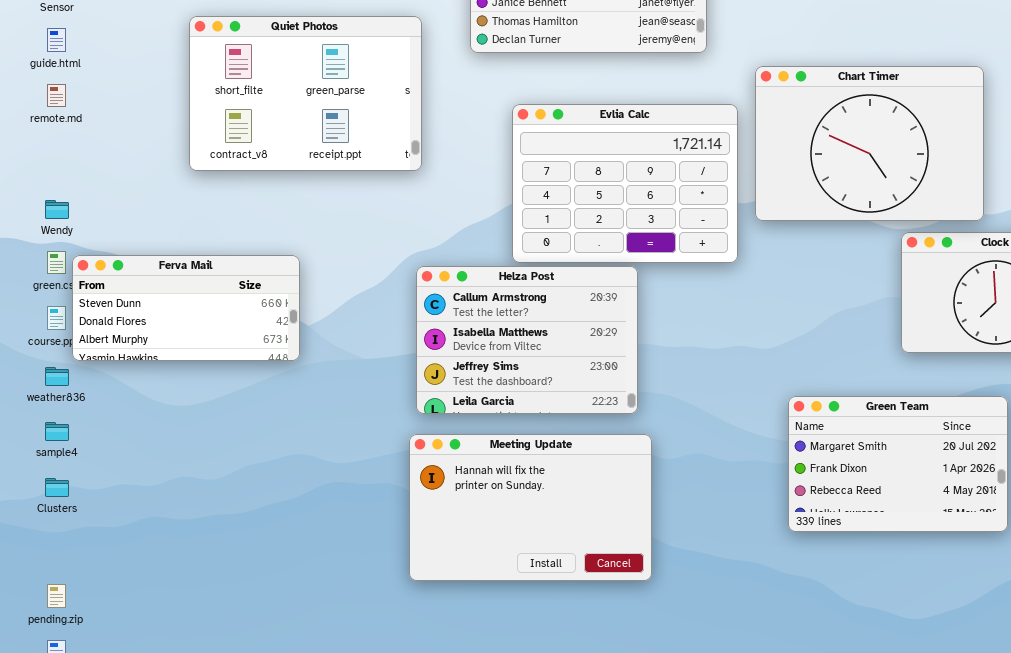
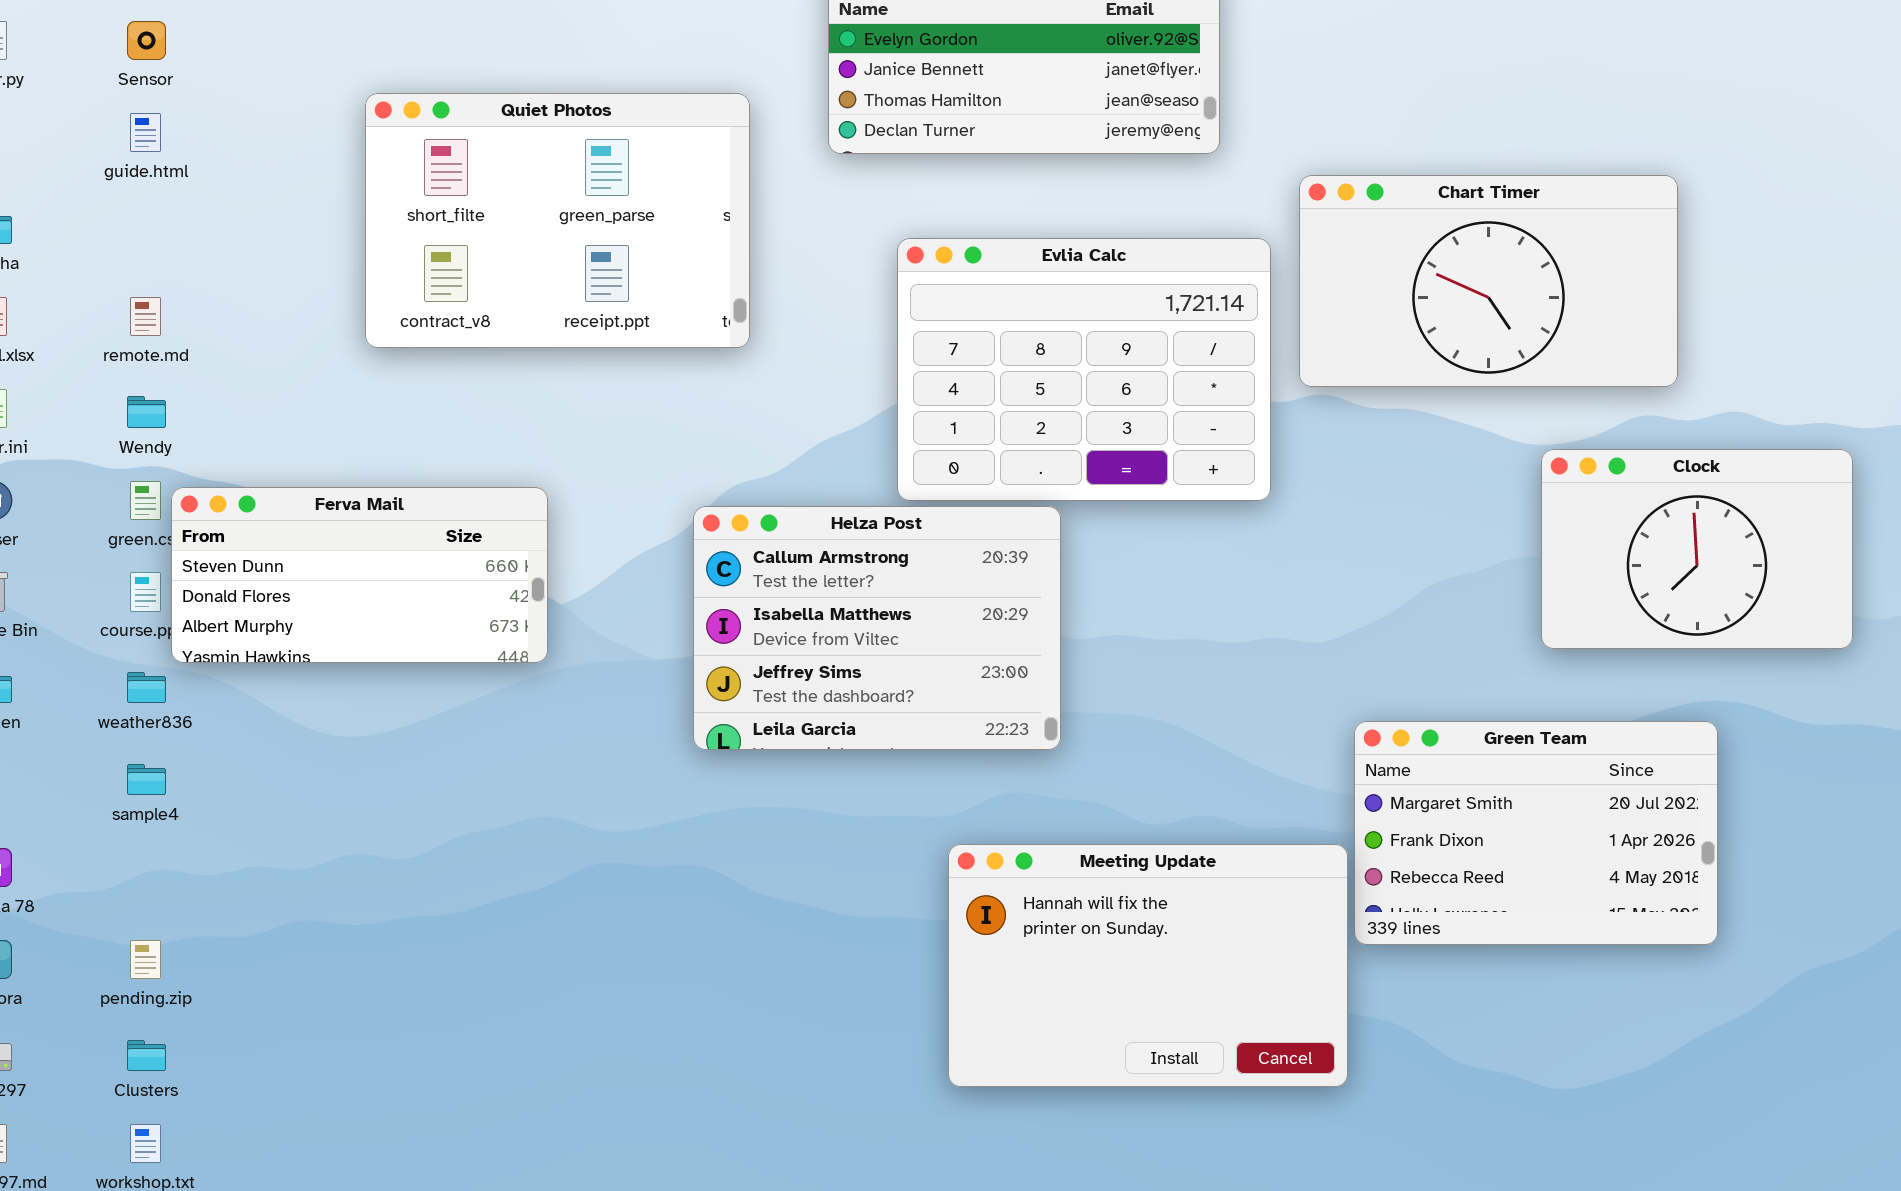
Chart Timer: [755,66,984,221] -> [1299,175,1678,387], resized
remote.md: [47,84,66,107] -> [130,297,161,336], moved
Helza Post: [416,266,638,414] -> [693,506,1061,750], moved
Meeting Update: [409,434,652,581] -> [948,844,1348,1087], moved
Clusters: [45,478,69,497] -> [127,1040,166,1071], moved
pending.zip: [47,584,66,608] -> [130,940,161,979], moved

